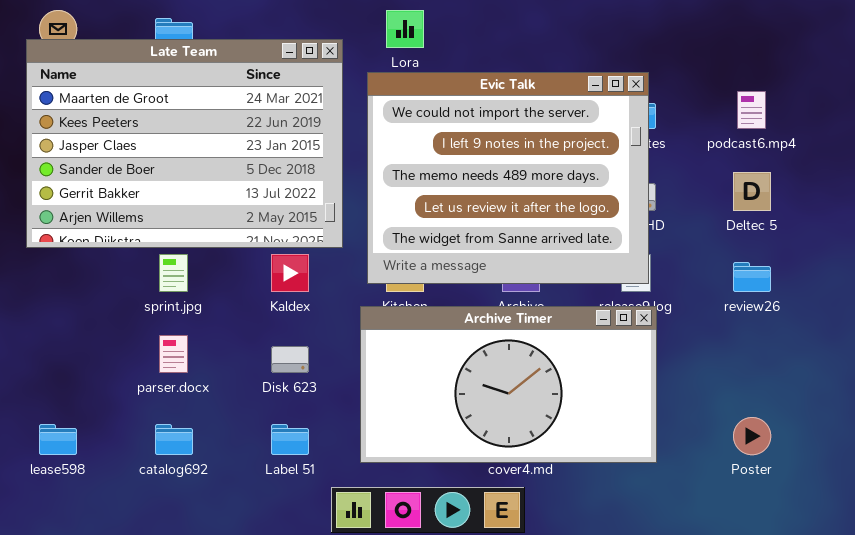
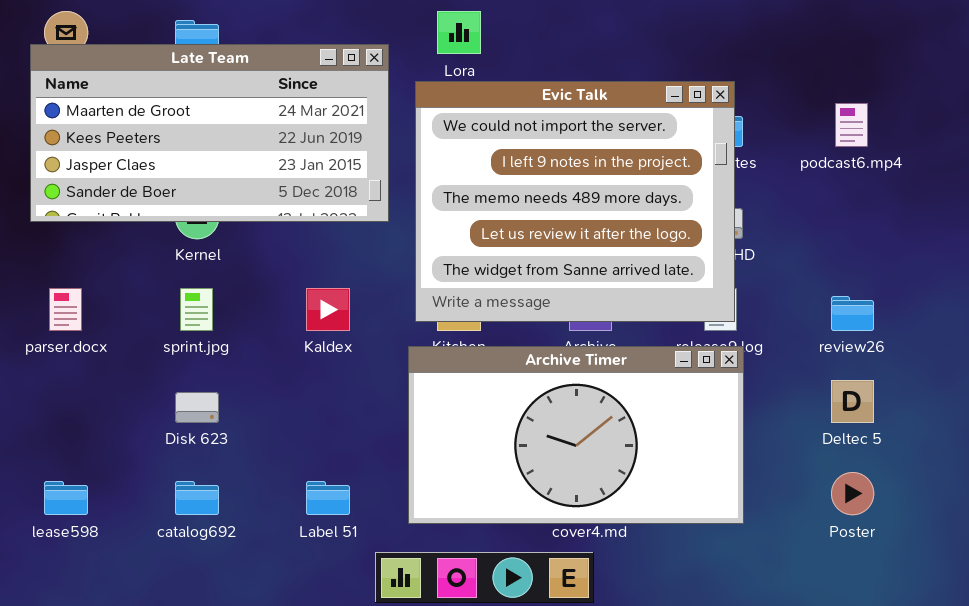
Late Team: [26,39,343,248] -> [30,44,389,222], resized
Deltec 5: [733,172,771,211] -> [831,380,874,423], moved
parser.docx: [159,335,188,373] -> [49,288,82,331], moved
Disk 623: [271,346,309,373] -> [175,392,219,423], moved

